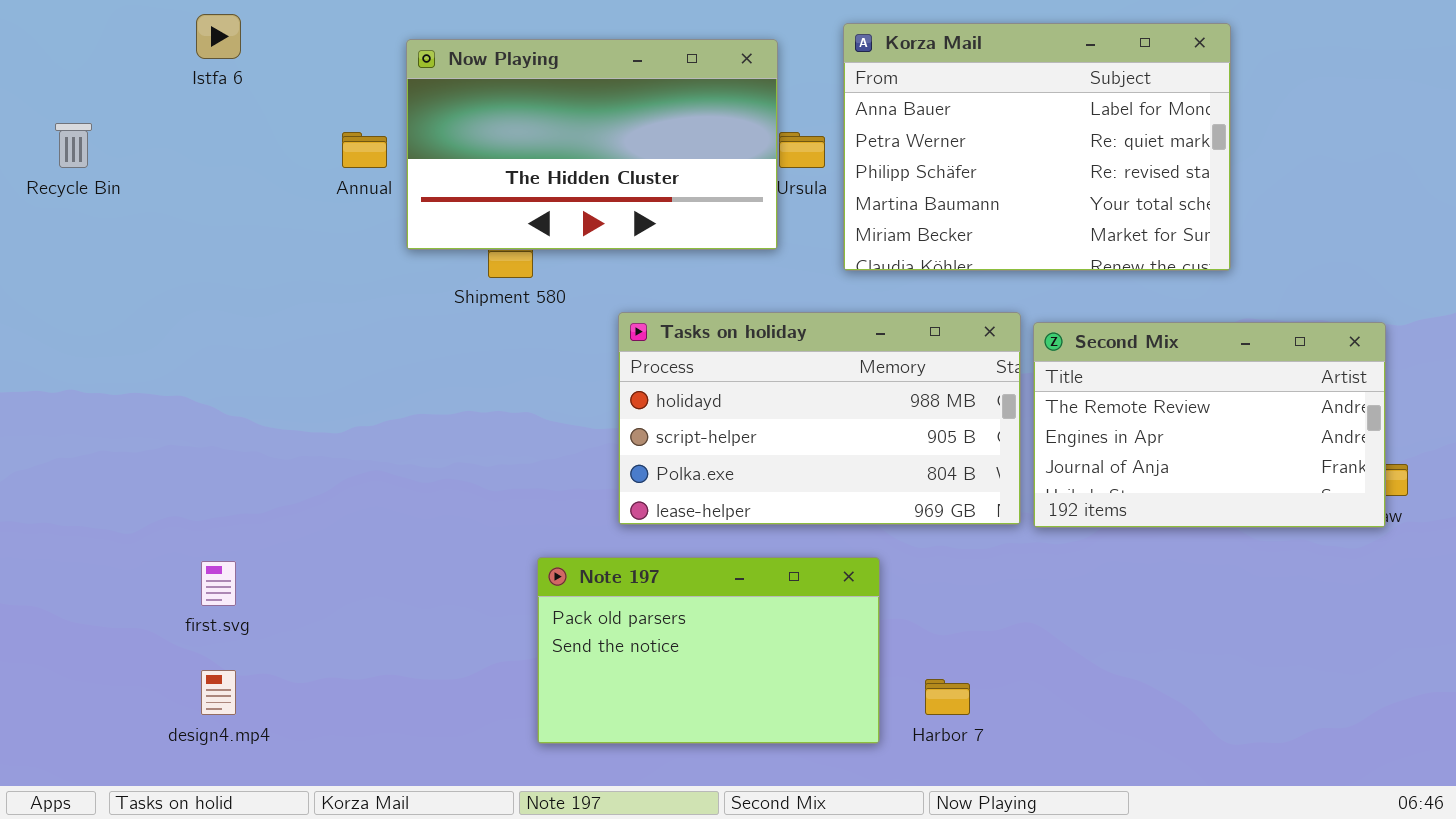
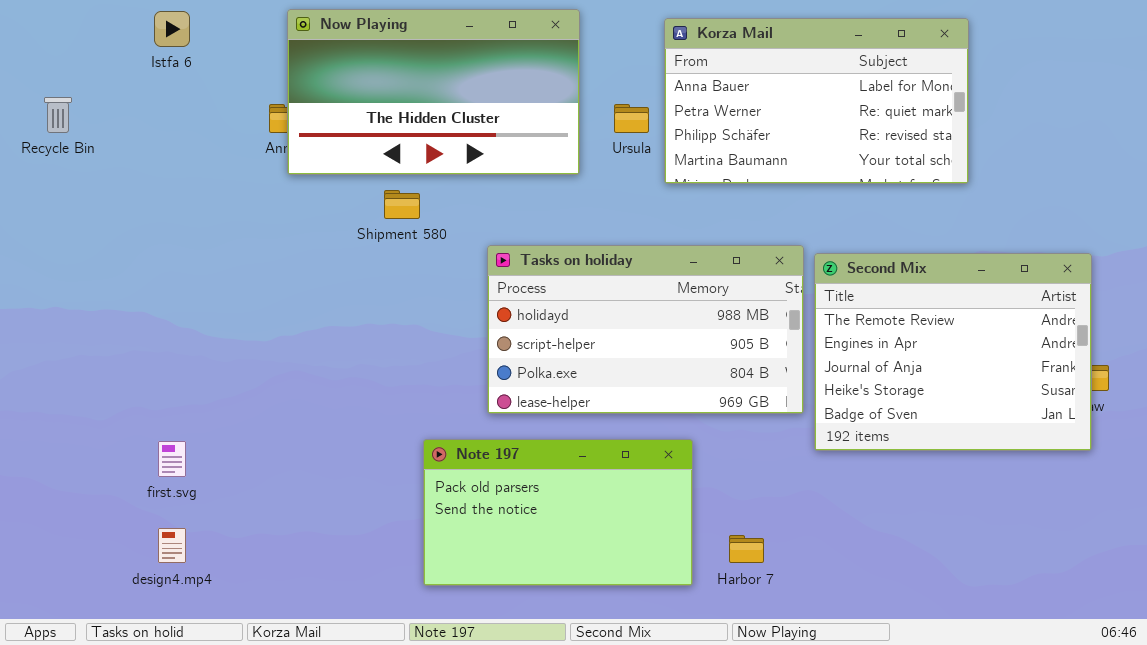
Korza Mail: [843,23,1231,271] -> [664,18,969,184], resized
Now Playing: [406,39,778,250] -> [287,9,580,175], moved
Second Mix: [1033,322,1386,528] -> [814,253,1092,451], resized

